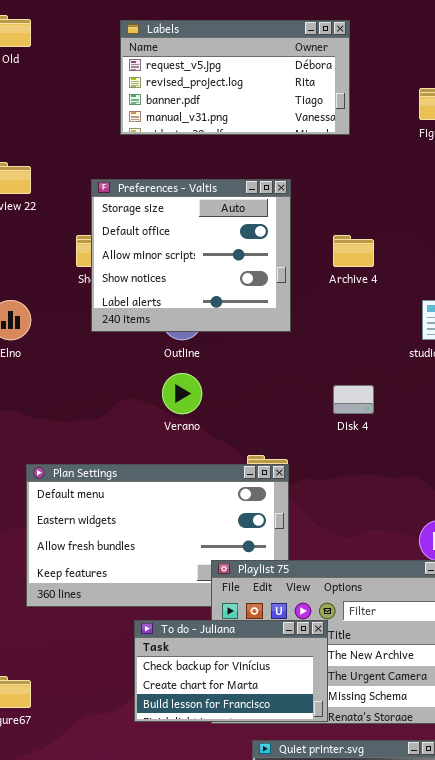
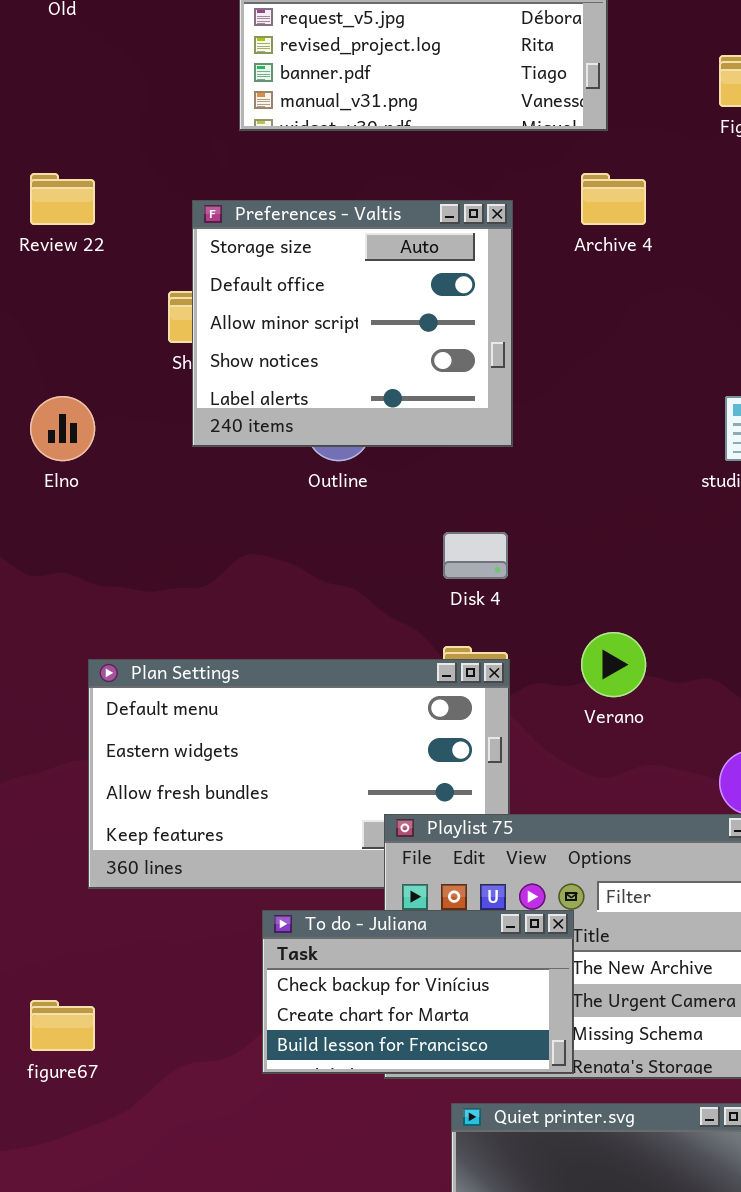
Archive 4: [333,235,374,267] -> [581,173,646,225], moved
Verano: [162,373,202,414] -> [581,632,646,697], moved
Disk 4: [333,385,374,414] -> [443,532,508,579], moved

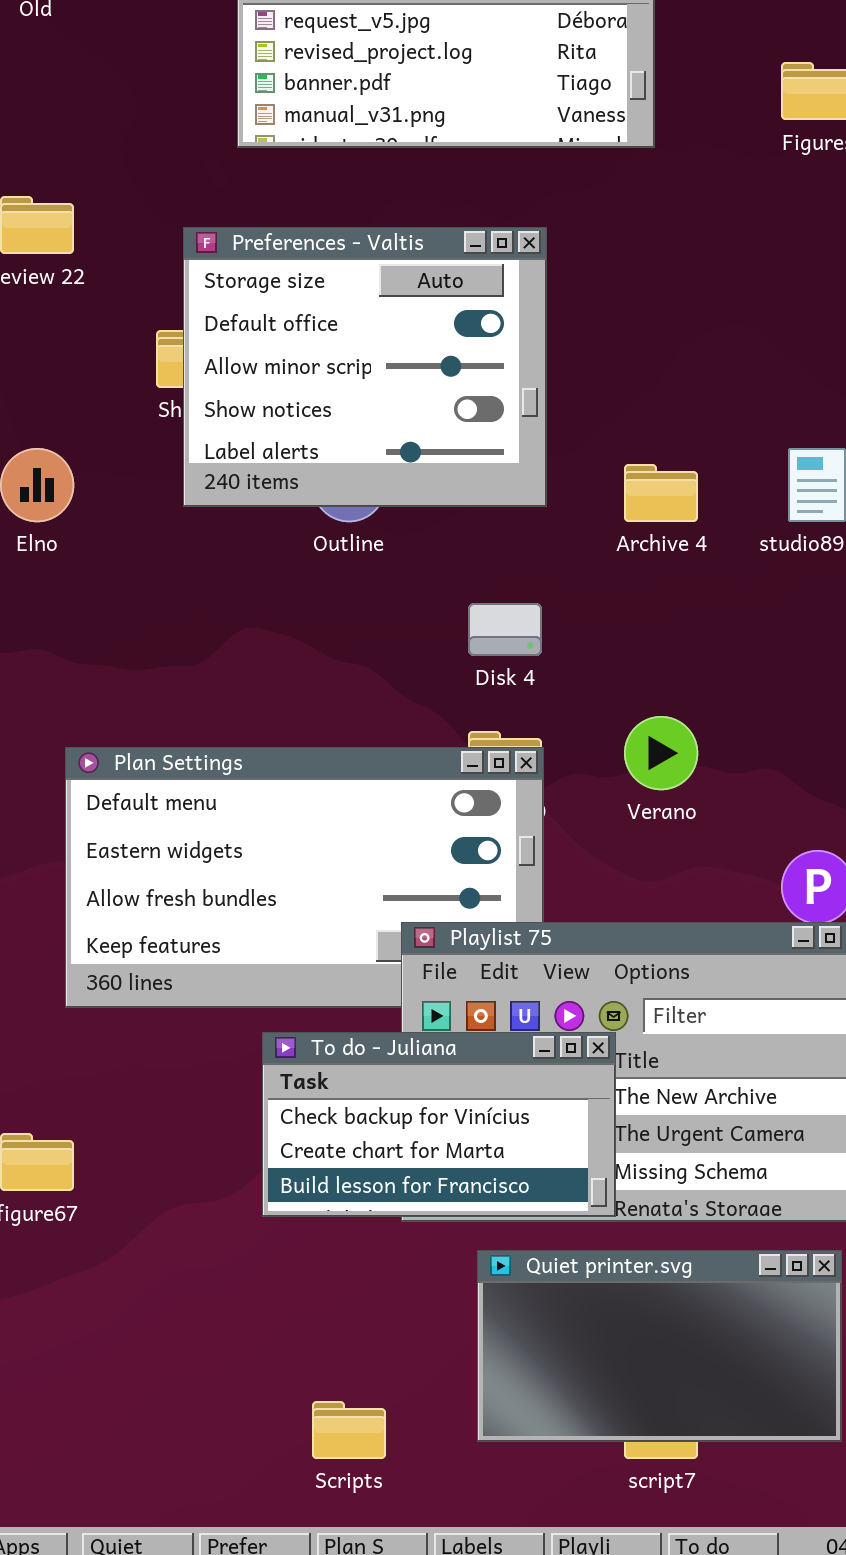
Archive 4: [581,173,646,225] -> [624,464,698,522], moved

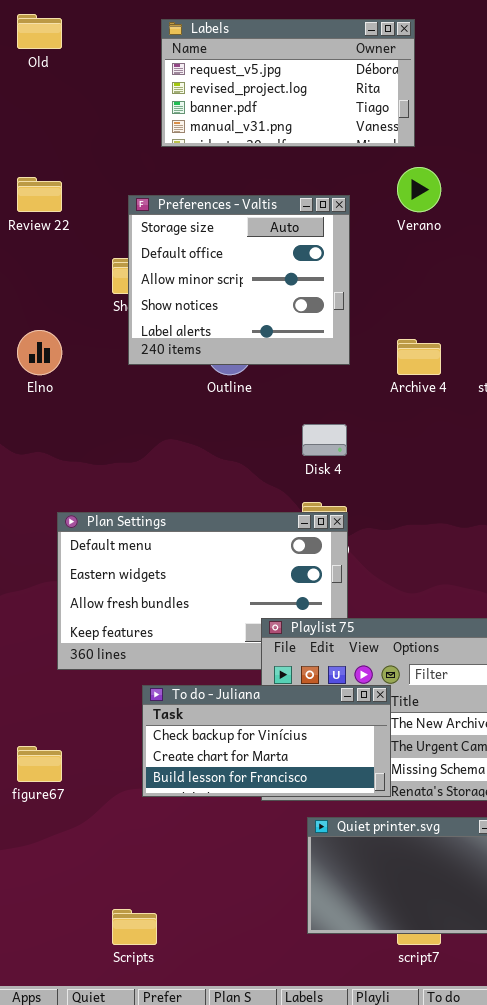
Verano: [624,716,698,790] -> [397,167,441,212], moved
To do - Juliana: [262,1032,616,1217] -> [142,685,391,797], resized
Scripts: [312,1401,386,1459] -> [112,909,157,945], moved

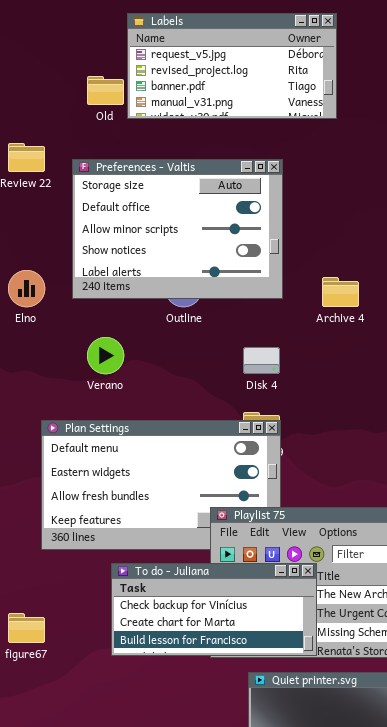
Old: [17,14,62,49] -> [87,76,124,105], moved
Verano: [397,167,441,212] -> [87,337,124,374], moved
Preferences - Valtis: [128,195,350,365] -> [72,159,283,299], resized

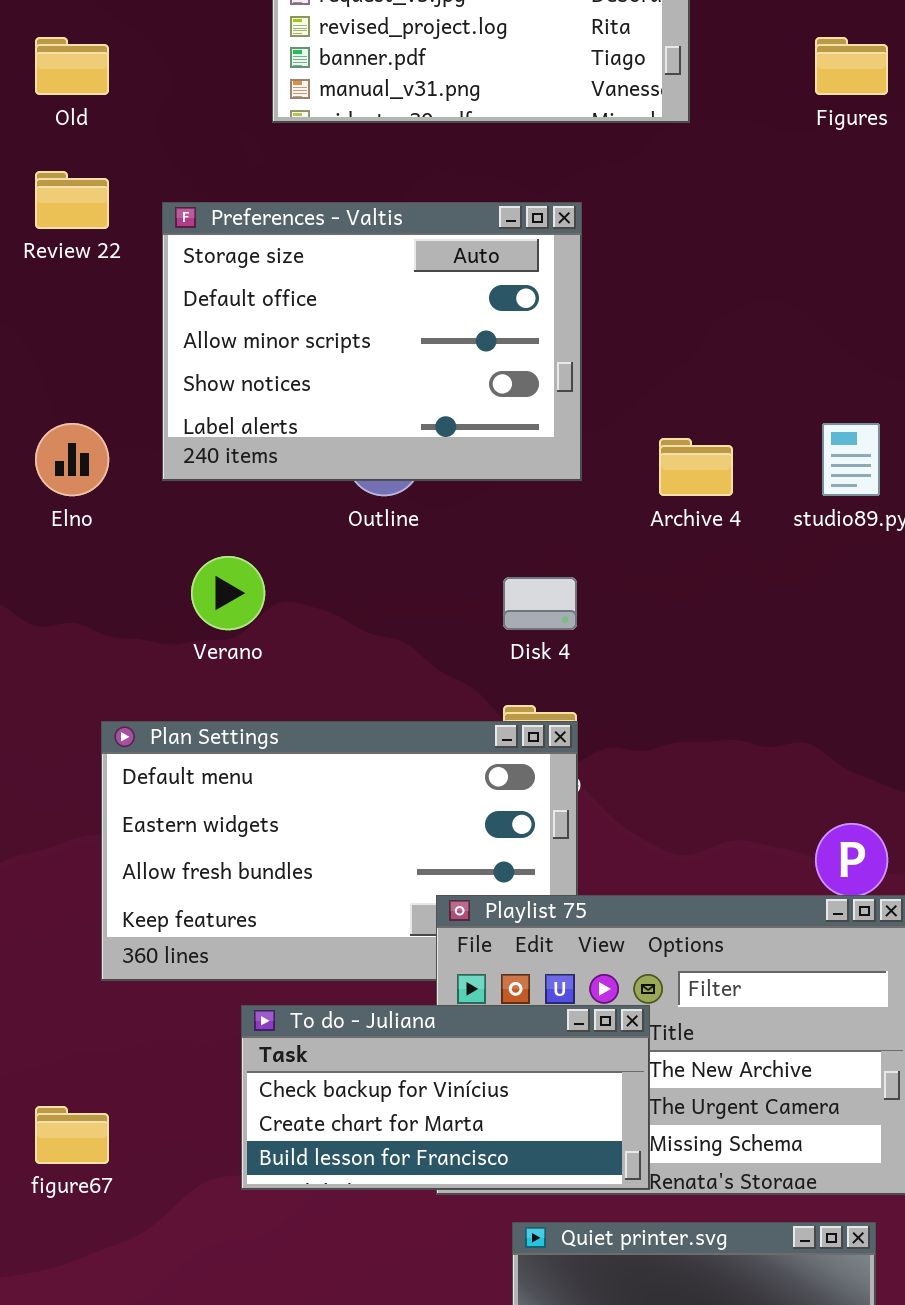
Old: [87,76,124,105] -> [35,37,109,95], moved

